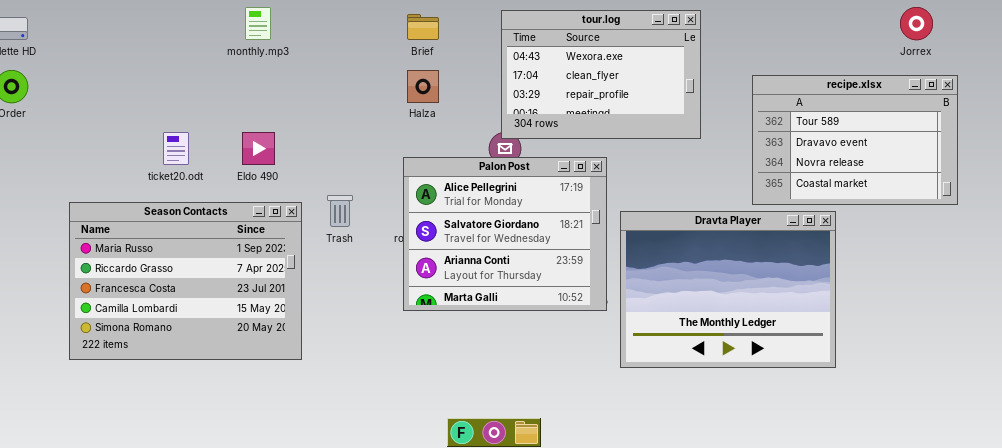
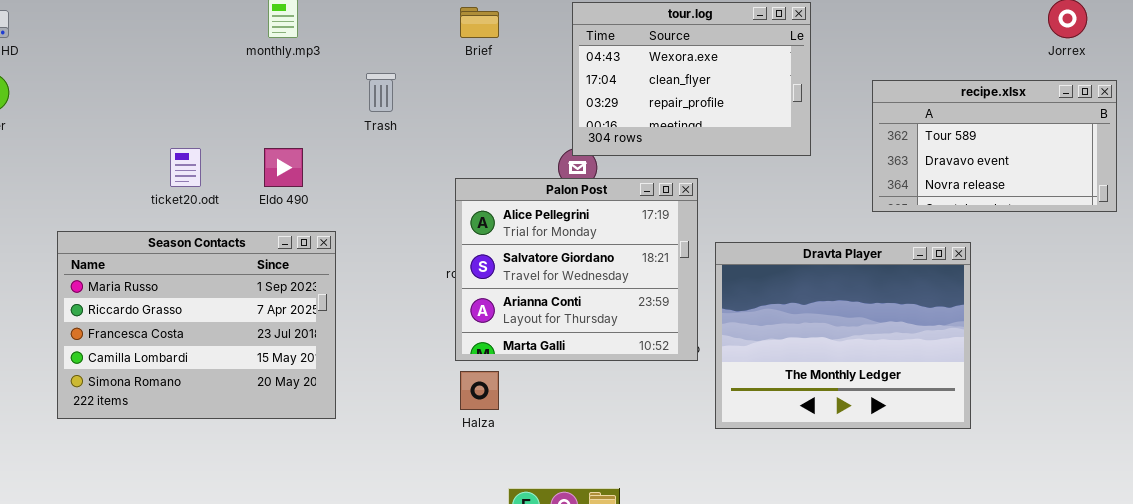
Halza: [407,70,439,103] -> [460,371,499,410], moved
recipe.xlsx: [752,75,958,205] -> [872,80,1117,212], resized
Trash: [327,195,353,227] -> [366,73,396,112], moved

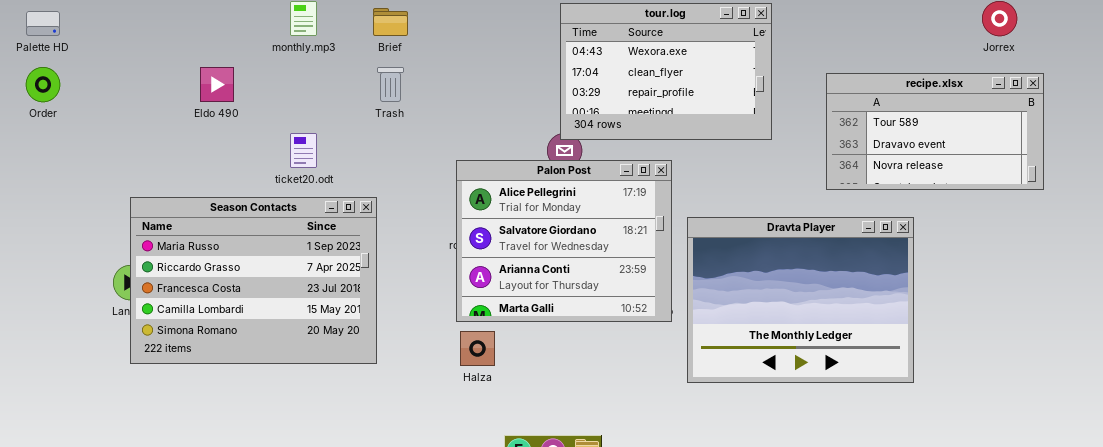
Brief: [460,7,499,38] -> [373,8,408,36], moved
ticket20.odt: [170,148,201,187] -> [290,133,317,168], moved
Eldo 490: [264,148,303,187] -> [200,67,234,102], moved
Season Contacts: [57,231,336,419] -> [130,197,377,364], moved

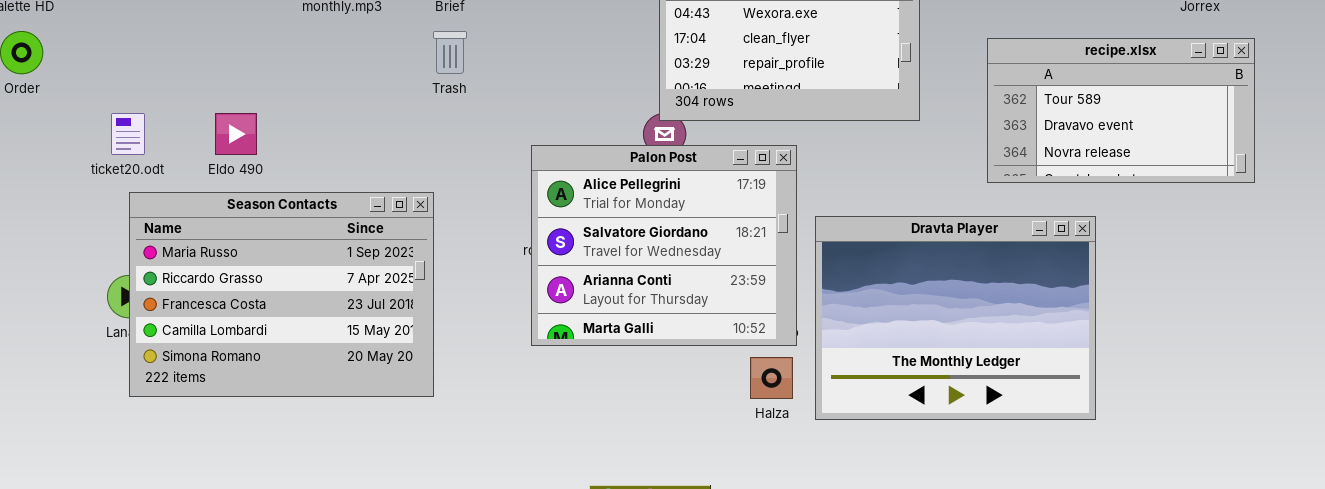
Eldo 490: [200,67,234,102] -> [215,113,257,155], moved
ticket20.odt: [290,133,317,168] -> [111,113,145,155], moved
Halza: [460,331,495,366] -> [750,357,793,399], moved

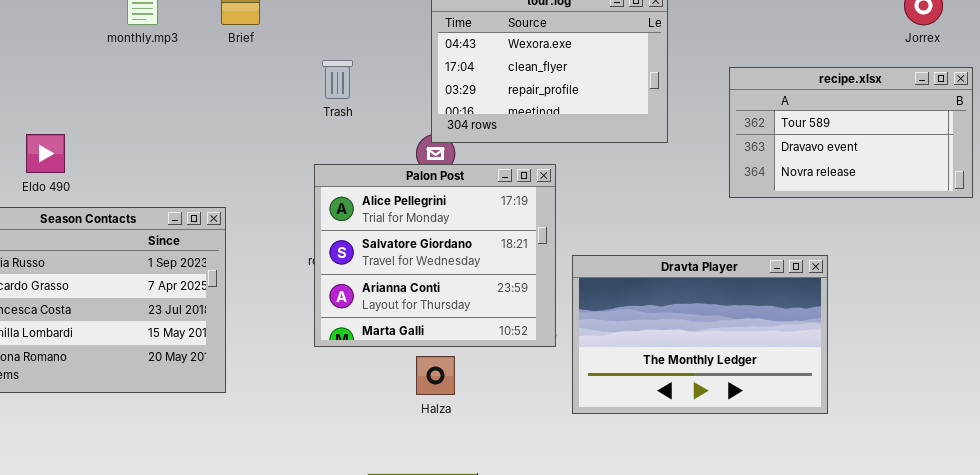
Trash: [433,31,467,74] -> [322,60,353,99], moved
Dravta Player: [815,216,1096,420] -> [572,255,828,414], resized
Halza: [750,357,793,399] -> [416,356,455,395], moved

